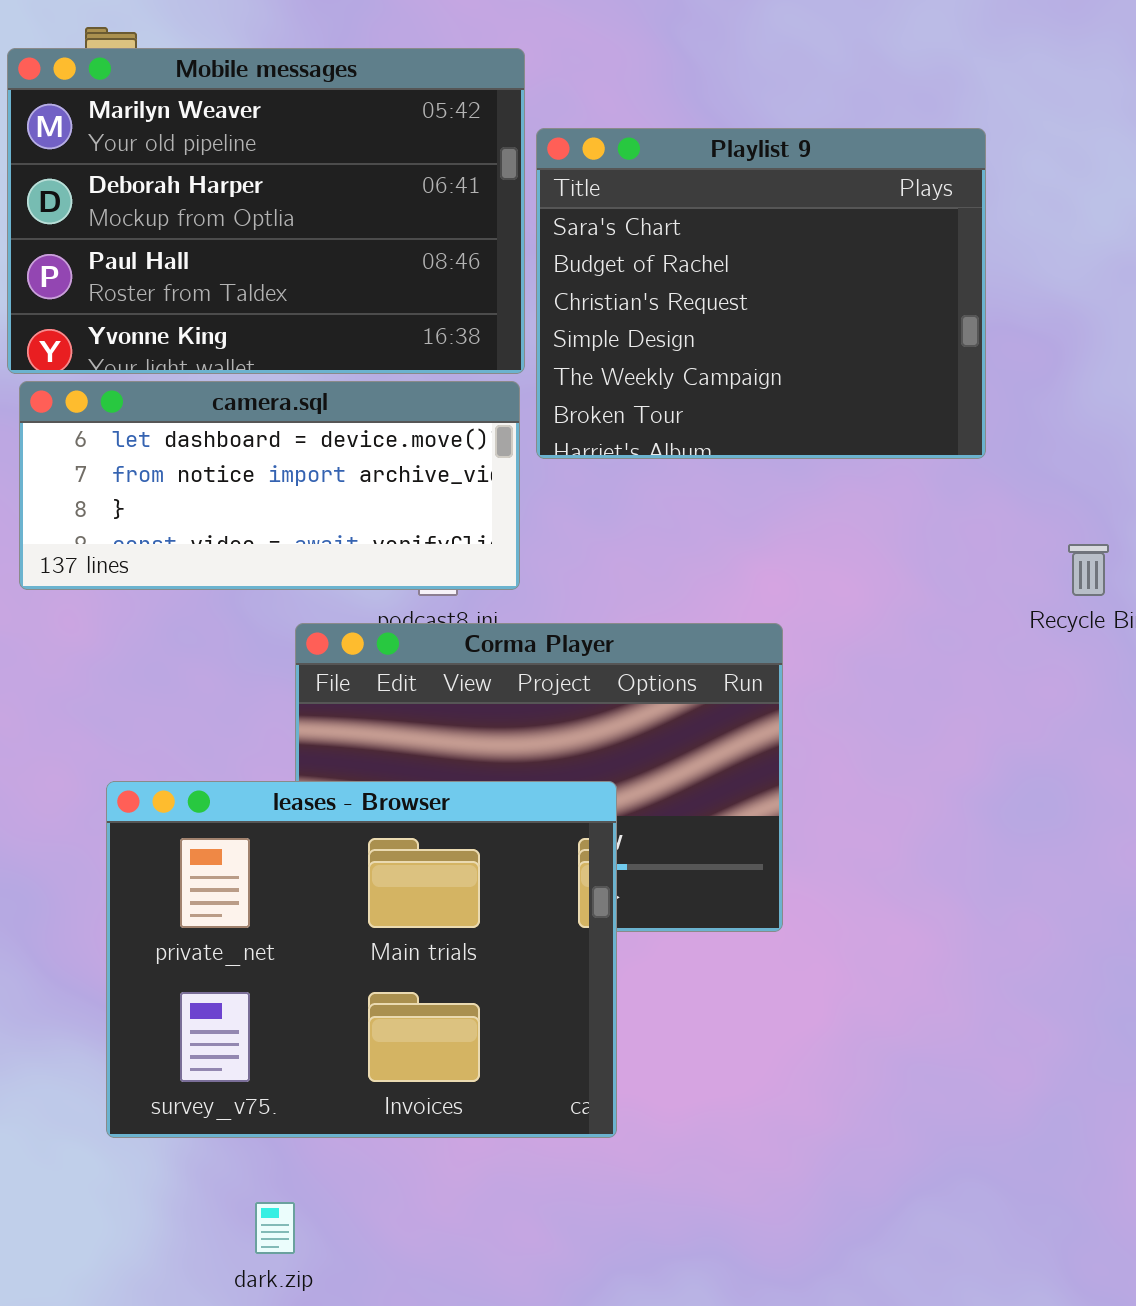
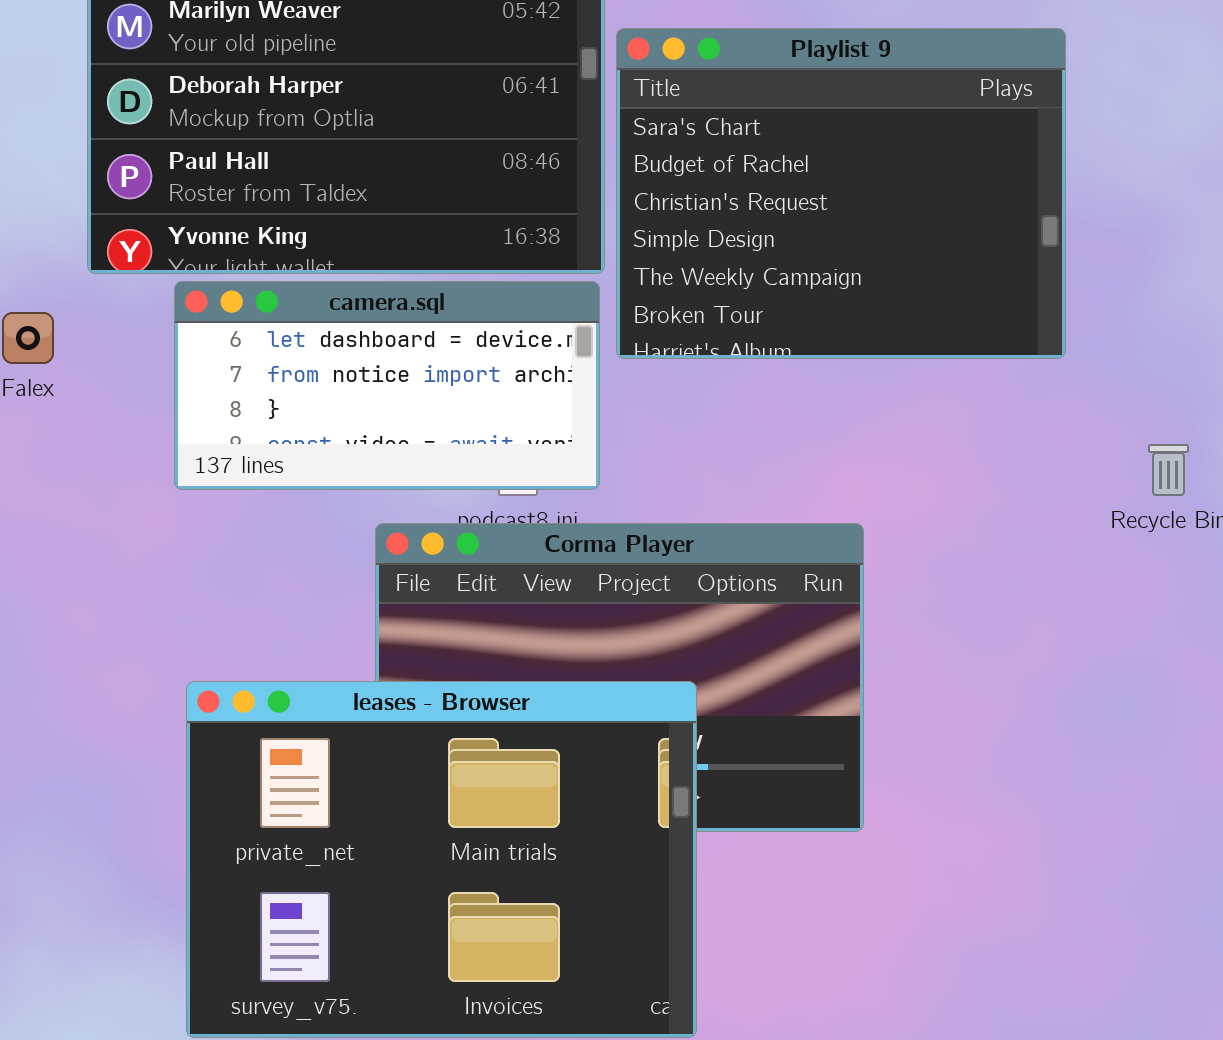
camera.sql: [19,381,520,590] -> [174,281,600,490], resized

